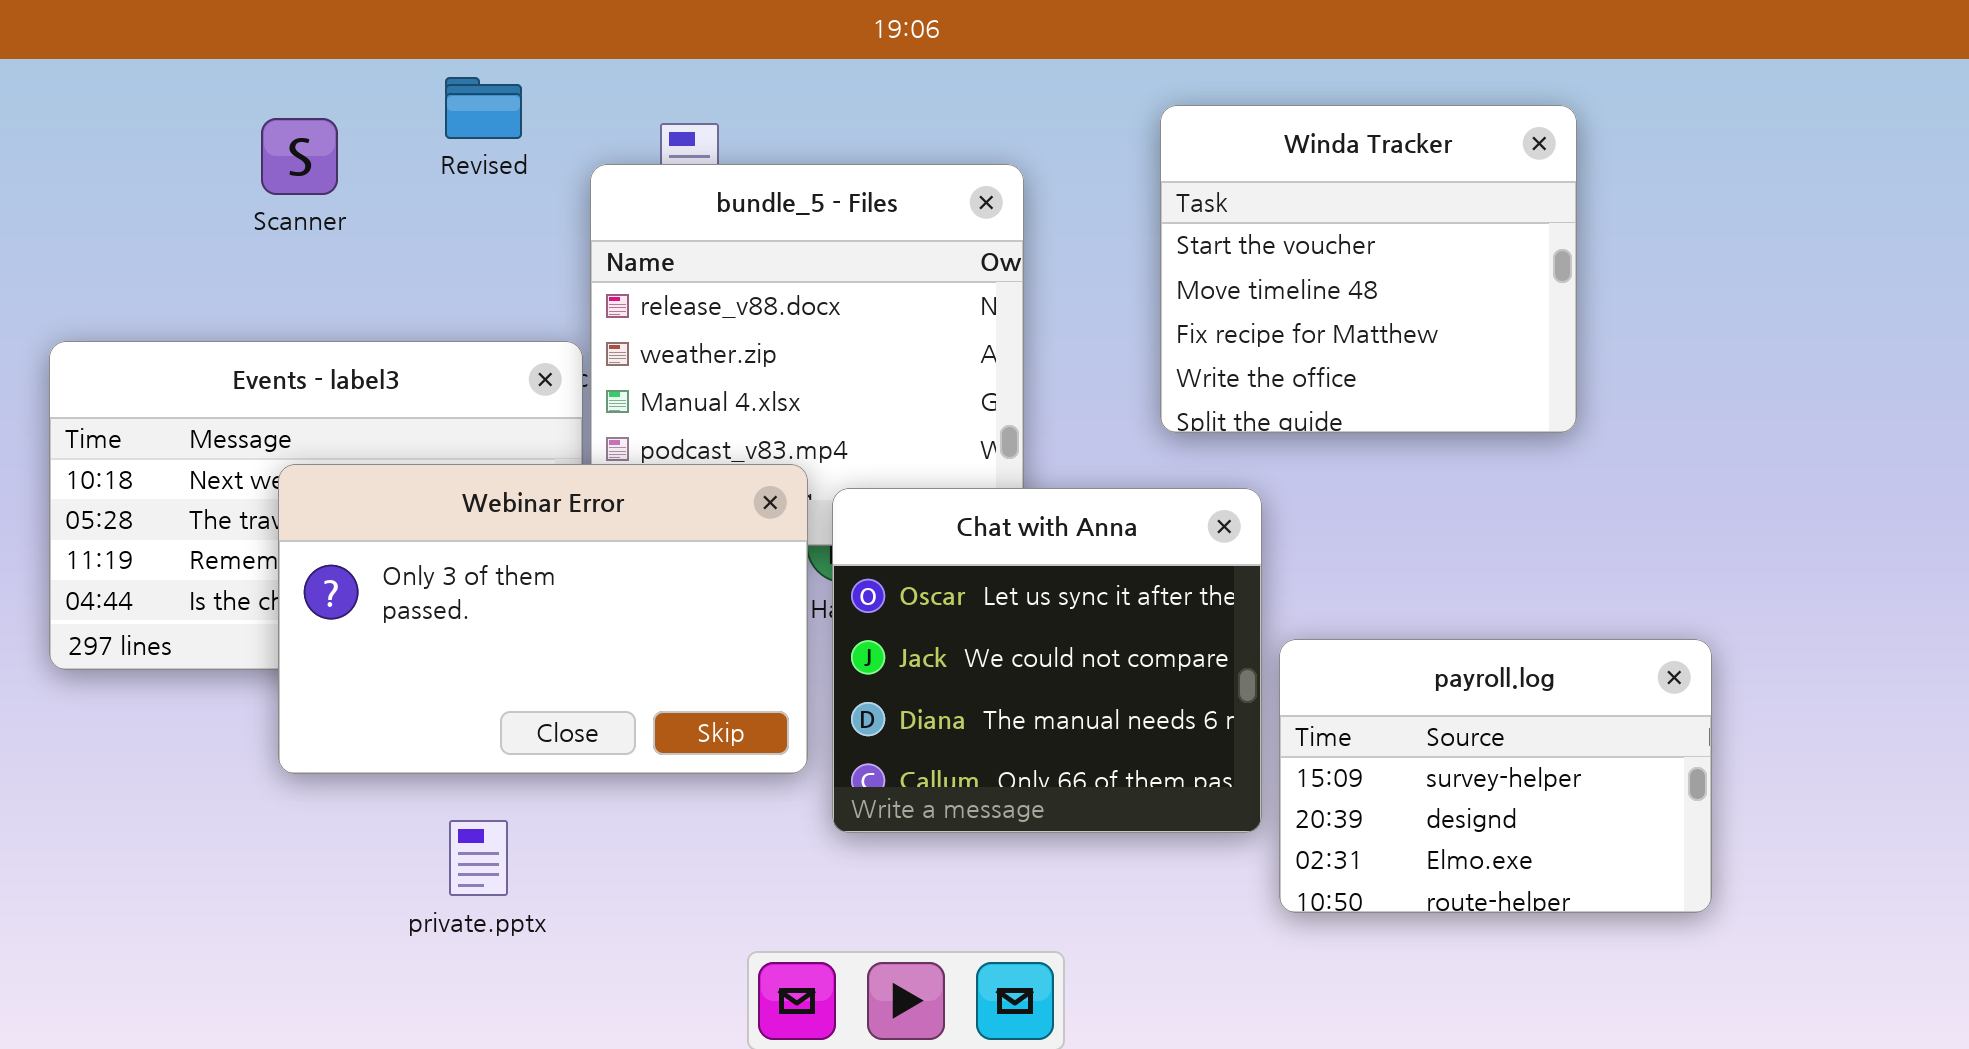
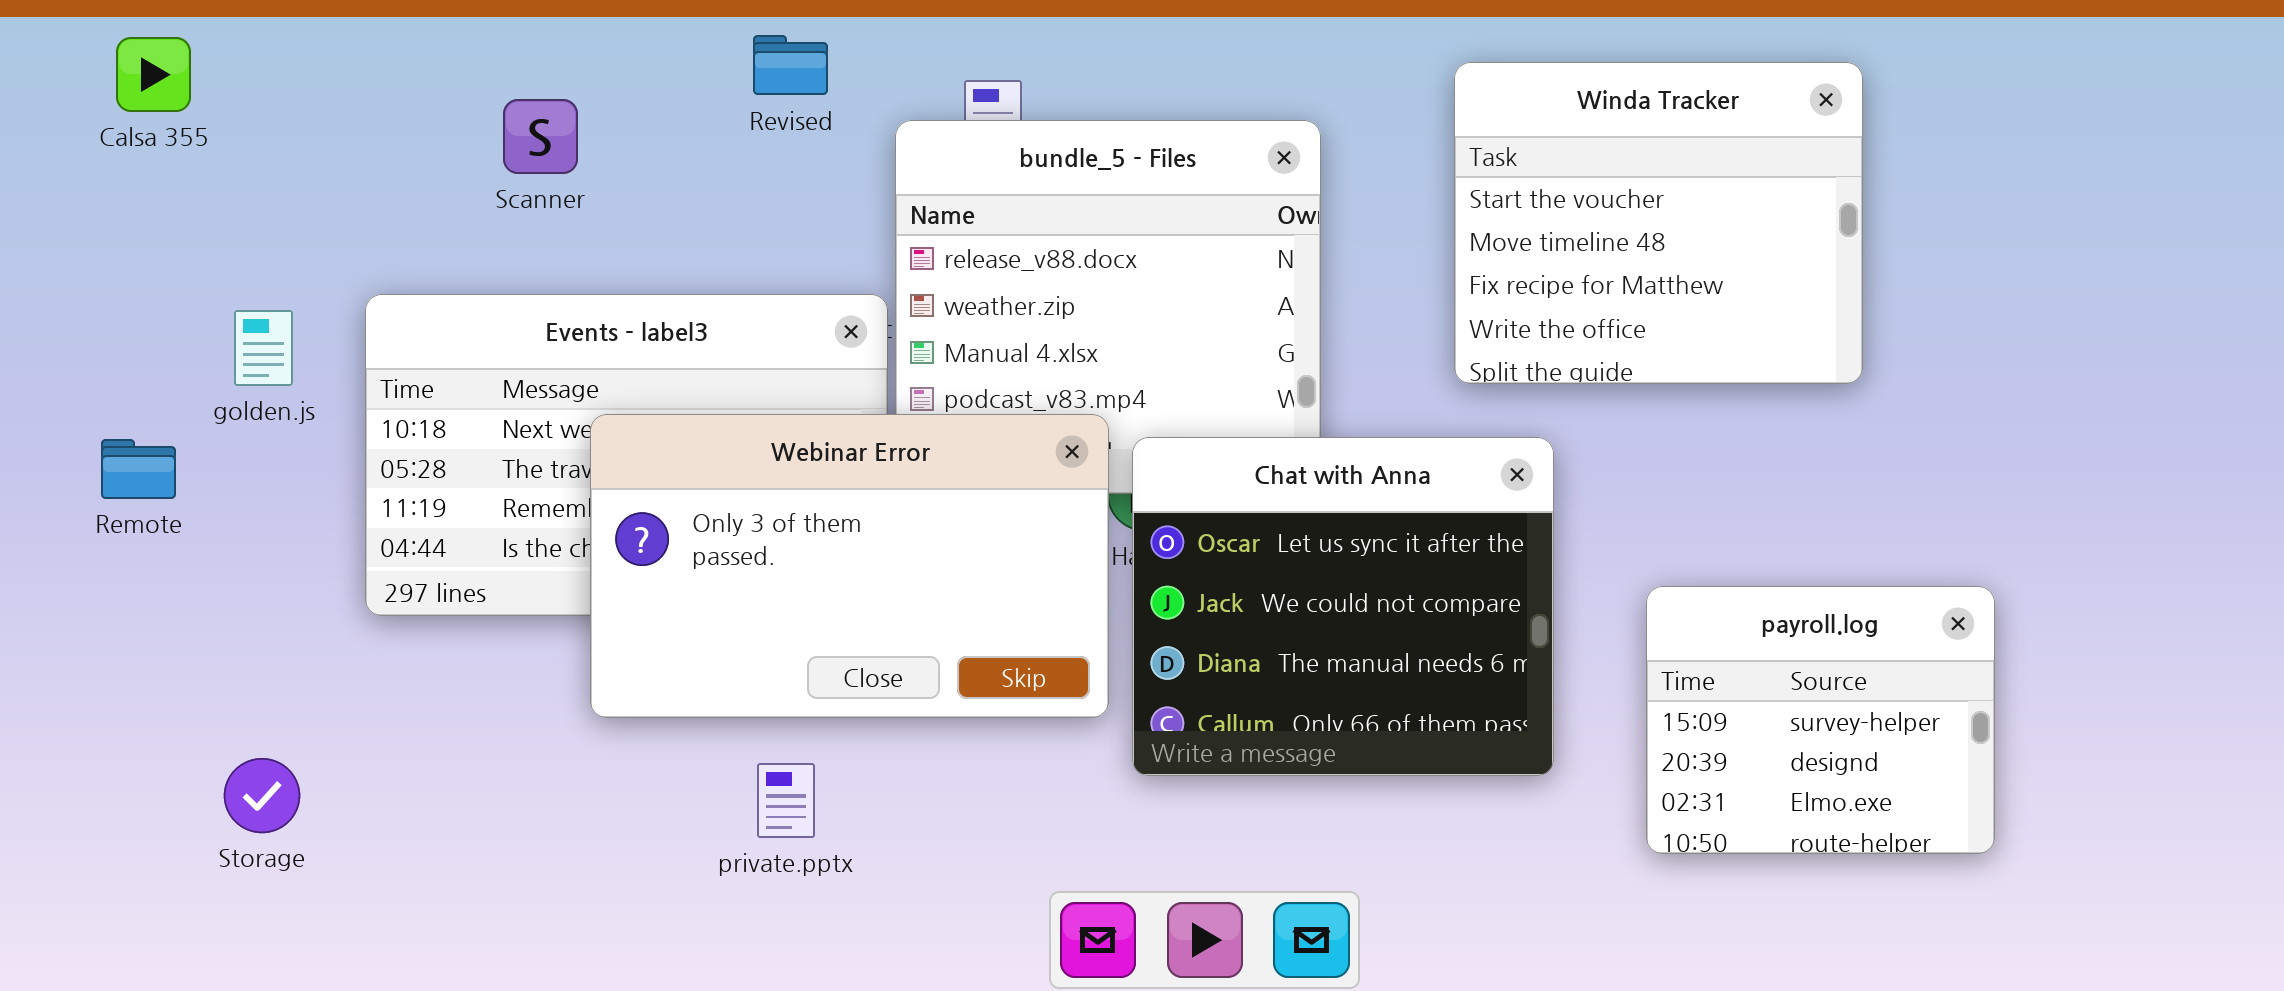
Scanner: [261,118,338,195] -> [503,99,578,174], moved
payroll.log: [1279,639,1712,913] -> [1646,586,1995,854], resized

